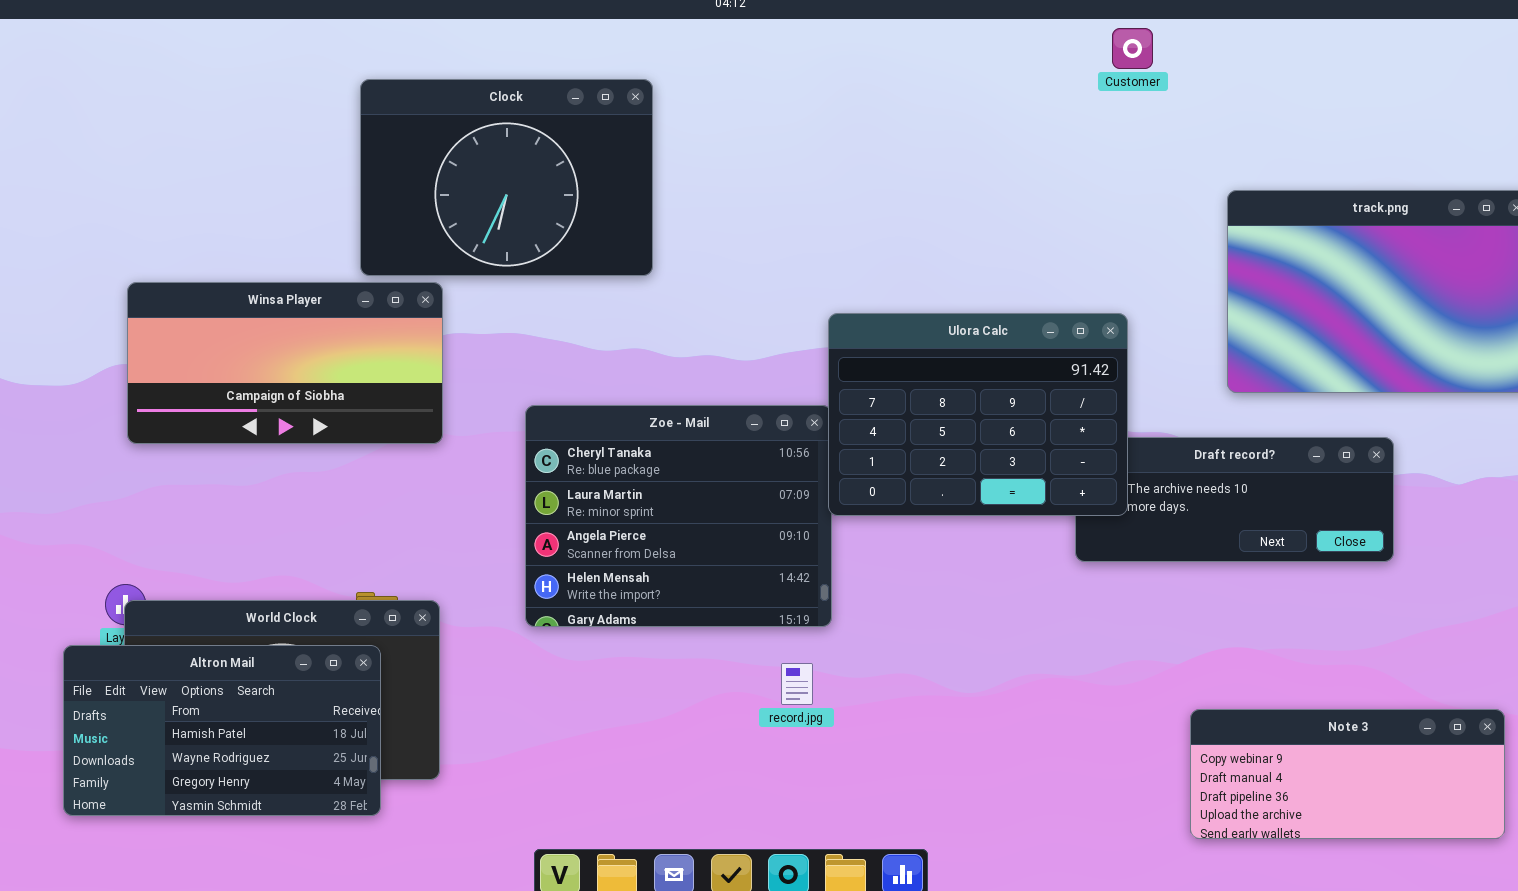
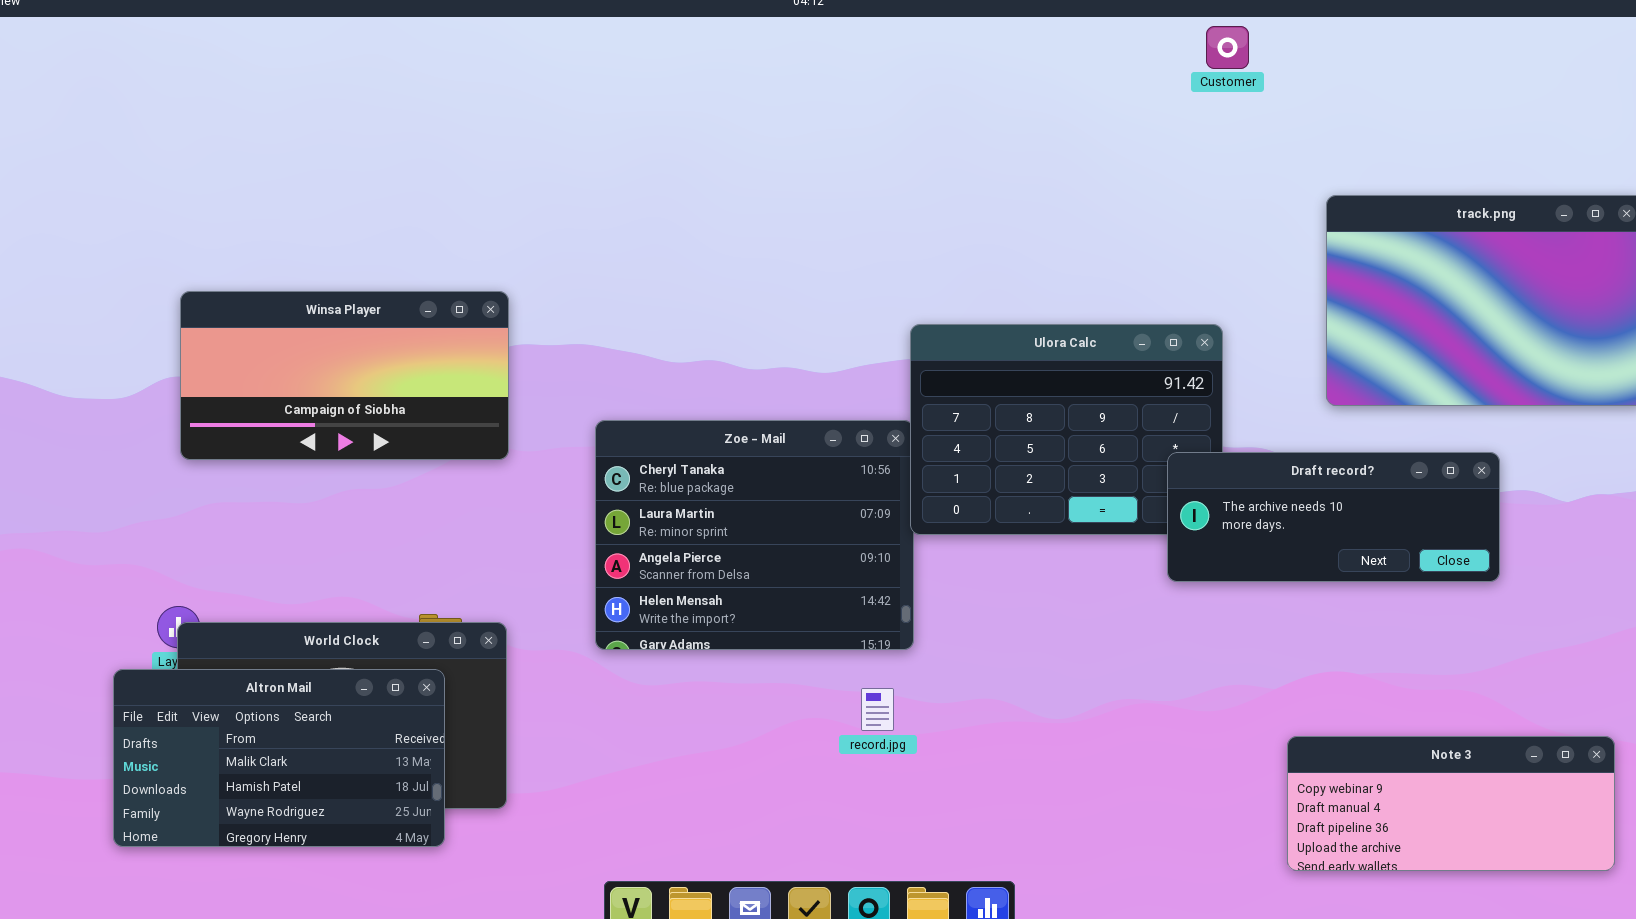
Clock: [360,79,653,276] -> none, closed
Draft record?: [1075,437,1394,562] -> [1167,452,1500,582], raised
Altron Mail: [63,645,381,816] -> [113,669,445,847], scrolled up 1 row

